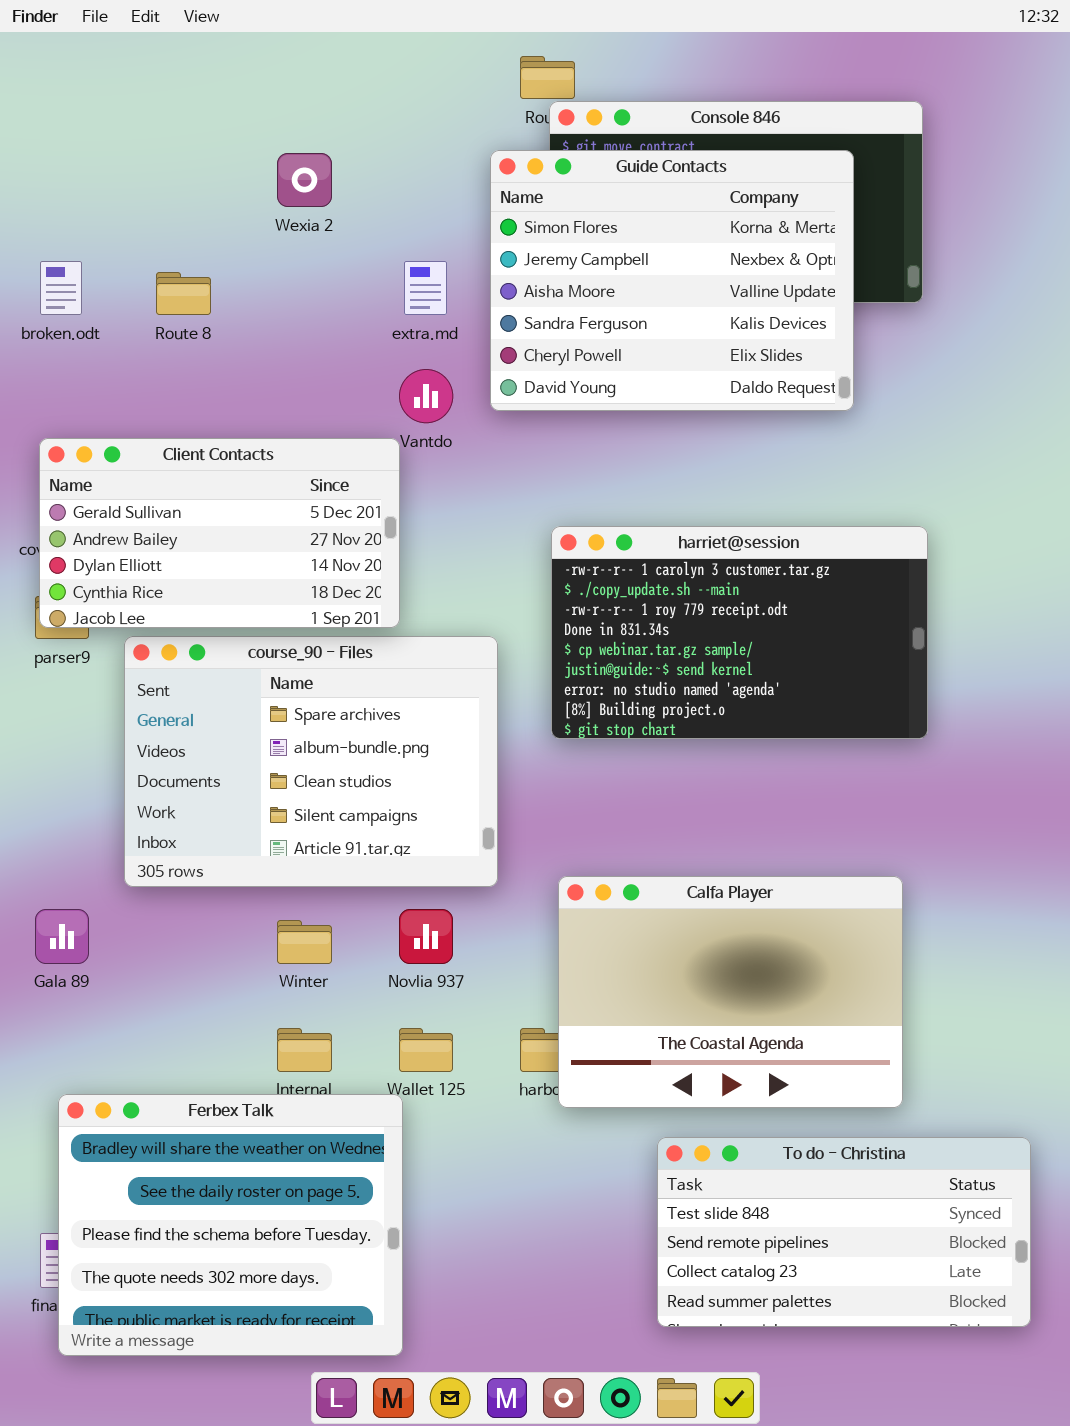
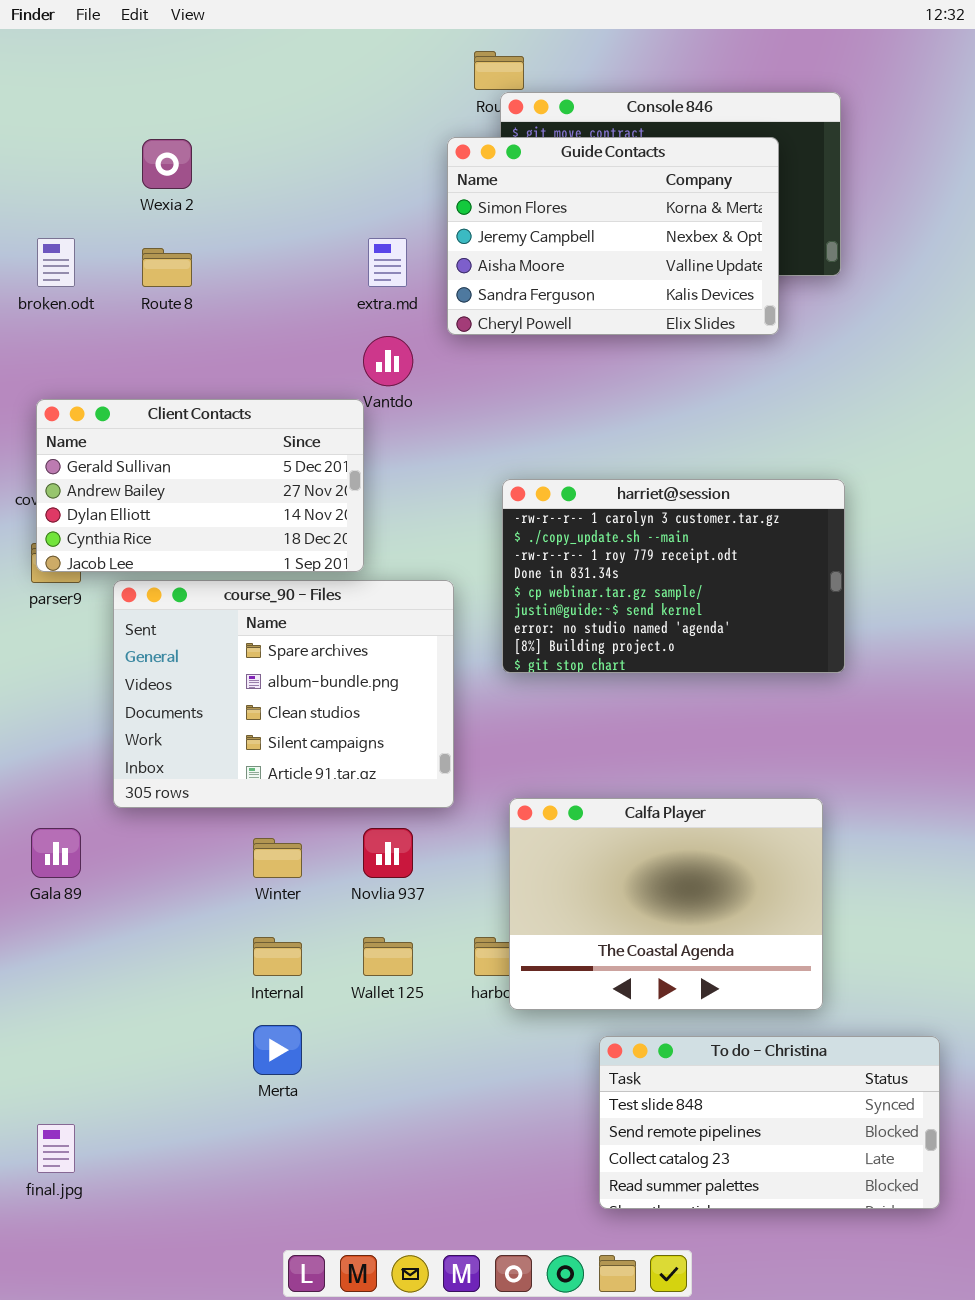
Guide Contacts: [490,150,854,411] -> [447,137,779,335], resized
Wexia 2: [277,153,332,207] -> [142,139,192,189], moved
Ferbex Talk: [58,1094,403,1356] -> none, closed

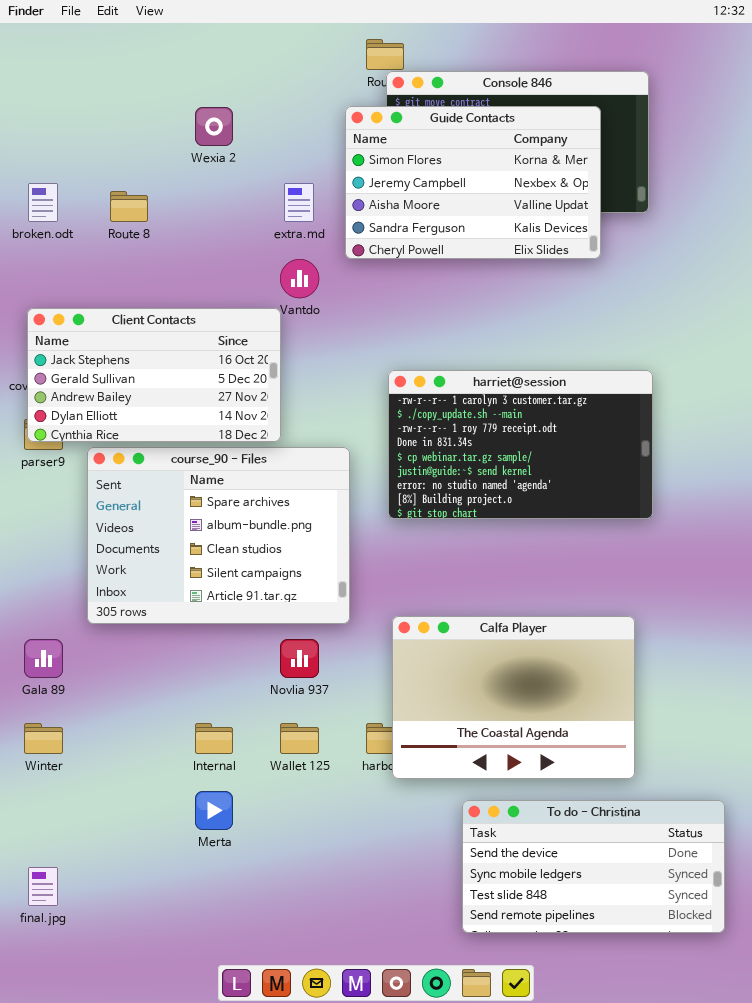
Wexia 2: [142,139,192,189] -> [195,107,233,146], moved
Client Contacts: [36,399,364,572] -> [27,308,281,442], scrolled up 1 row
Winter: [253,838,302,878] -> [24,723,63,754], moved
To do - Christina: [599,1036,940,1209] -> [462,800,725,933], scrolled up 2 rows

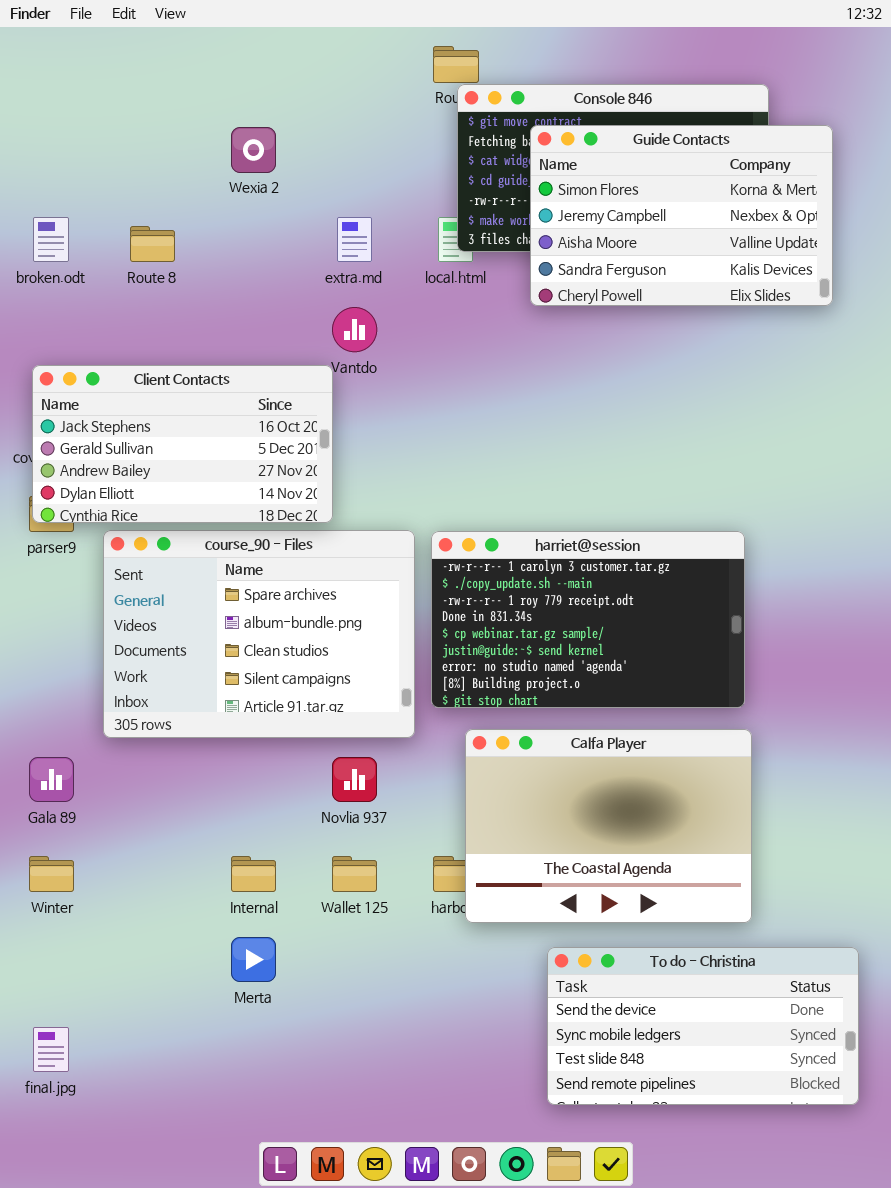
Guide Contacts: [345,106,601,259] -> [530,125,833,306], moved
harriet@session: [388,370,653,519] -> [431,531,745,708], moved

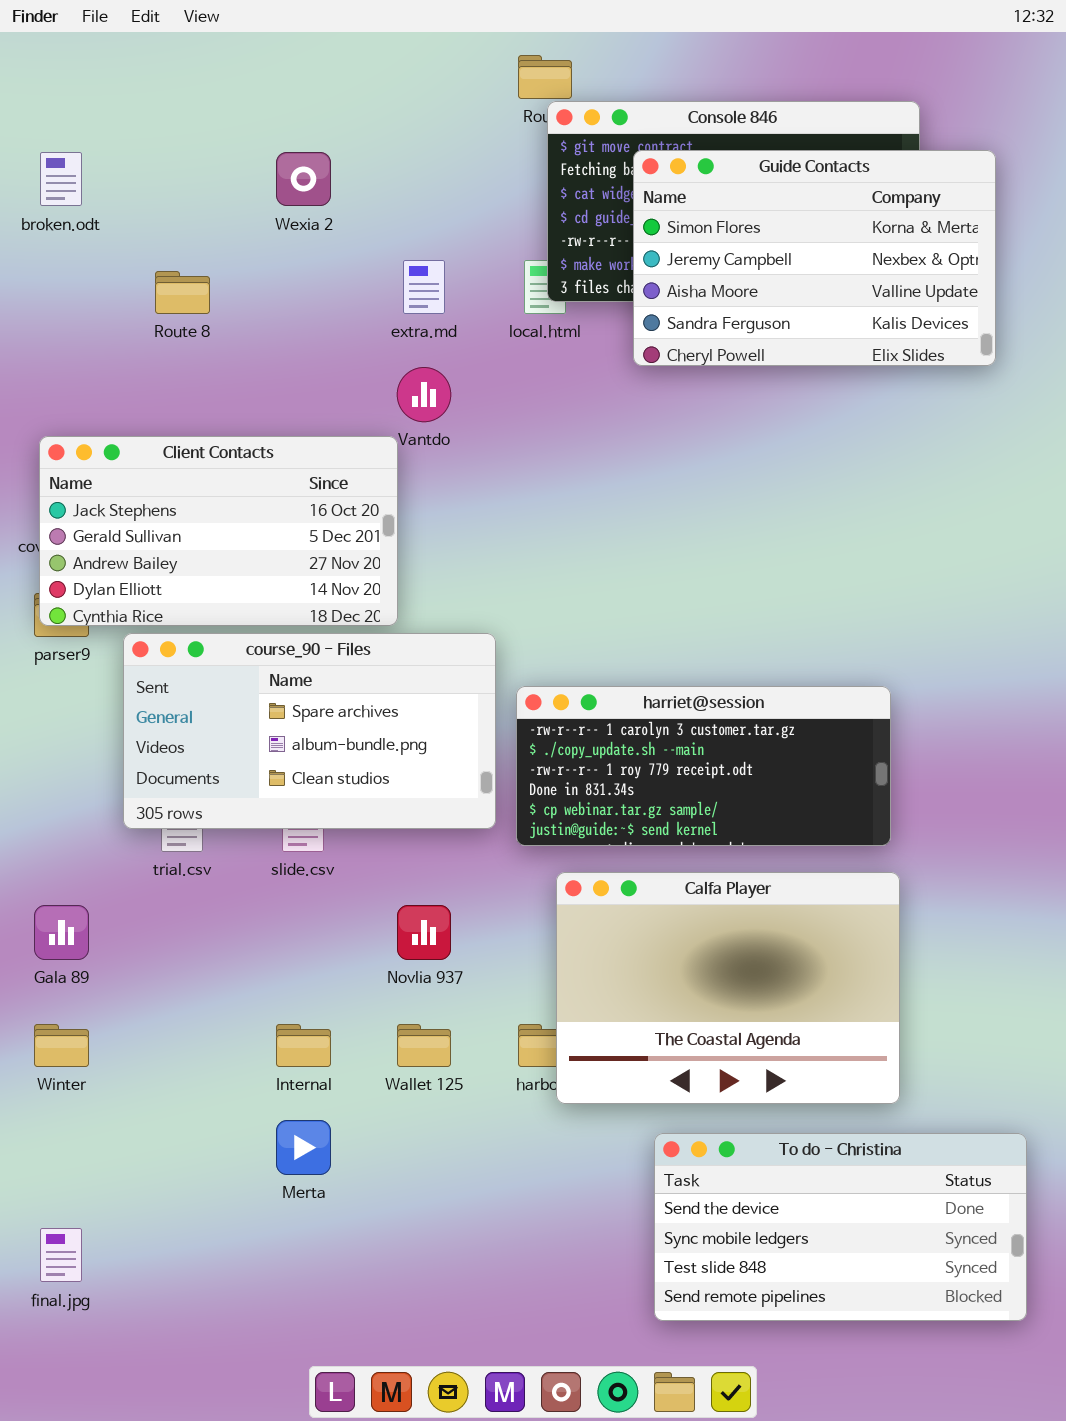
broken.odt: [33,217,69,262] -> [40,152,82,206], moved
course_90 - Files: [103,530,415,738] -> [123,633,496,829], resized
harriet@session: [431,531,745,708] -> [516,686,891,846], resized

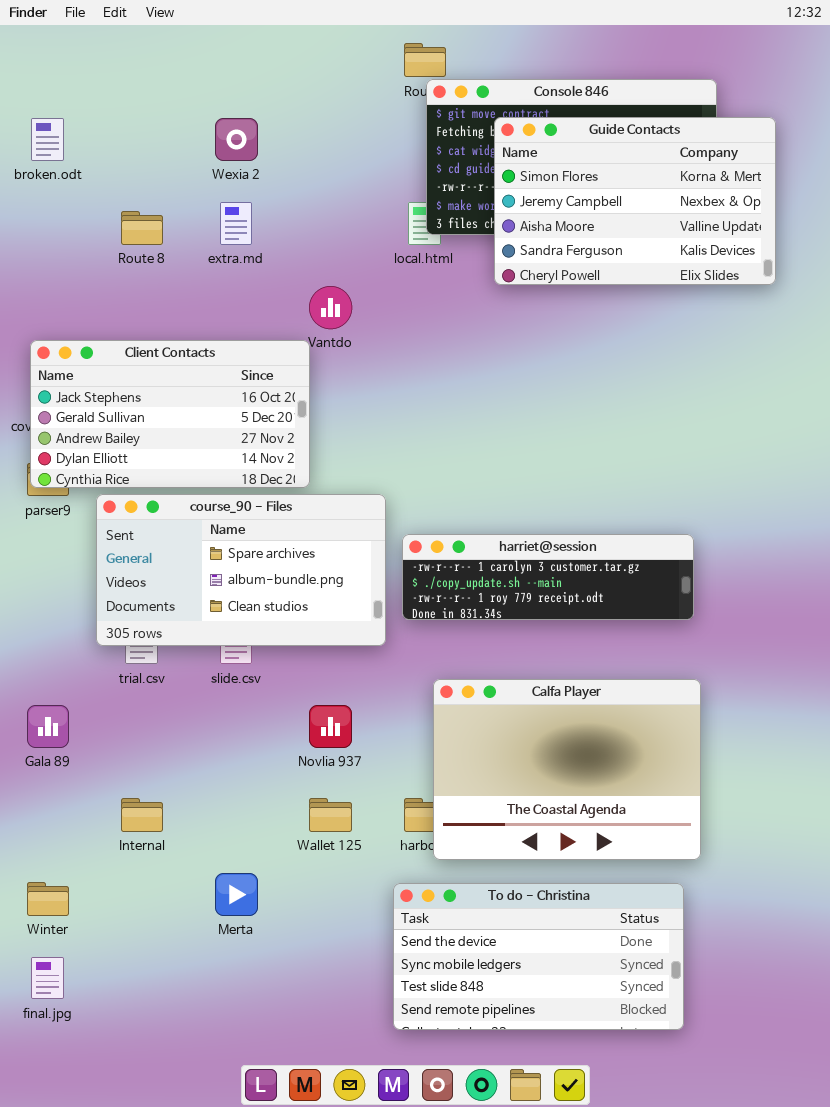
extra.md: [403,260,445,314] -> [220,202,252,245], moved
harriet@session: [516,686,891,846] -> [402,534,694,620], resized
Winter: [34,1024,89,1067] -> [27,882,69,916], moved
Internal: [276,1024,331,1067] -> [121,798,163,832], moved
To do - Christina: [654,1133,1027,1321] -> [393,883,684,1030], moved

